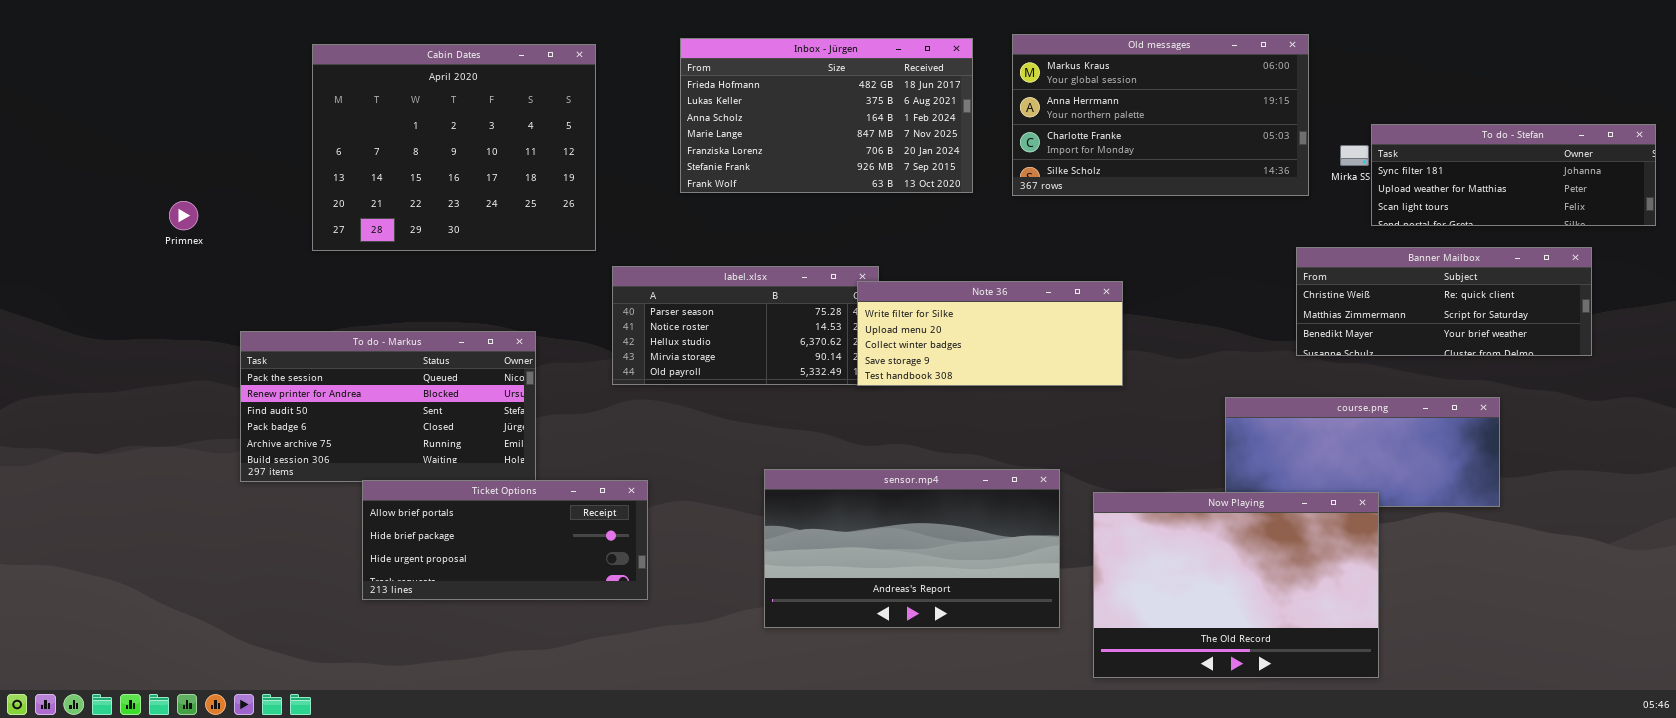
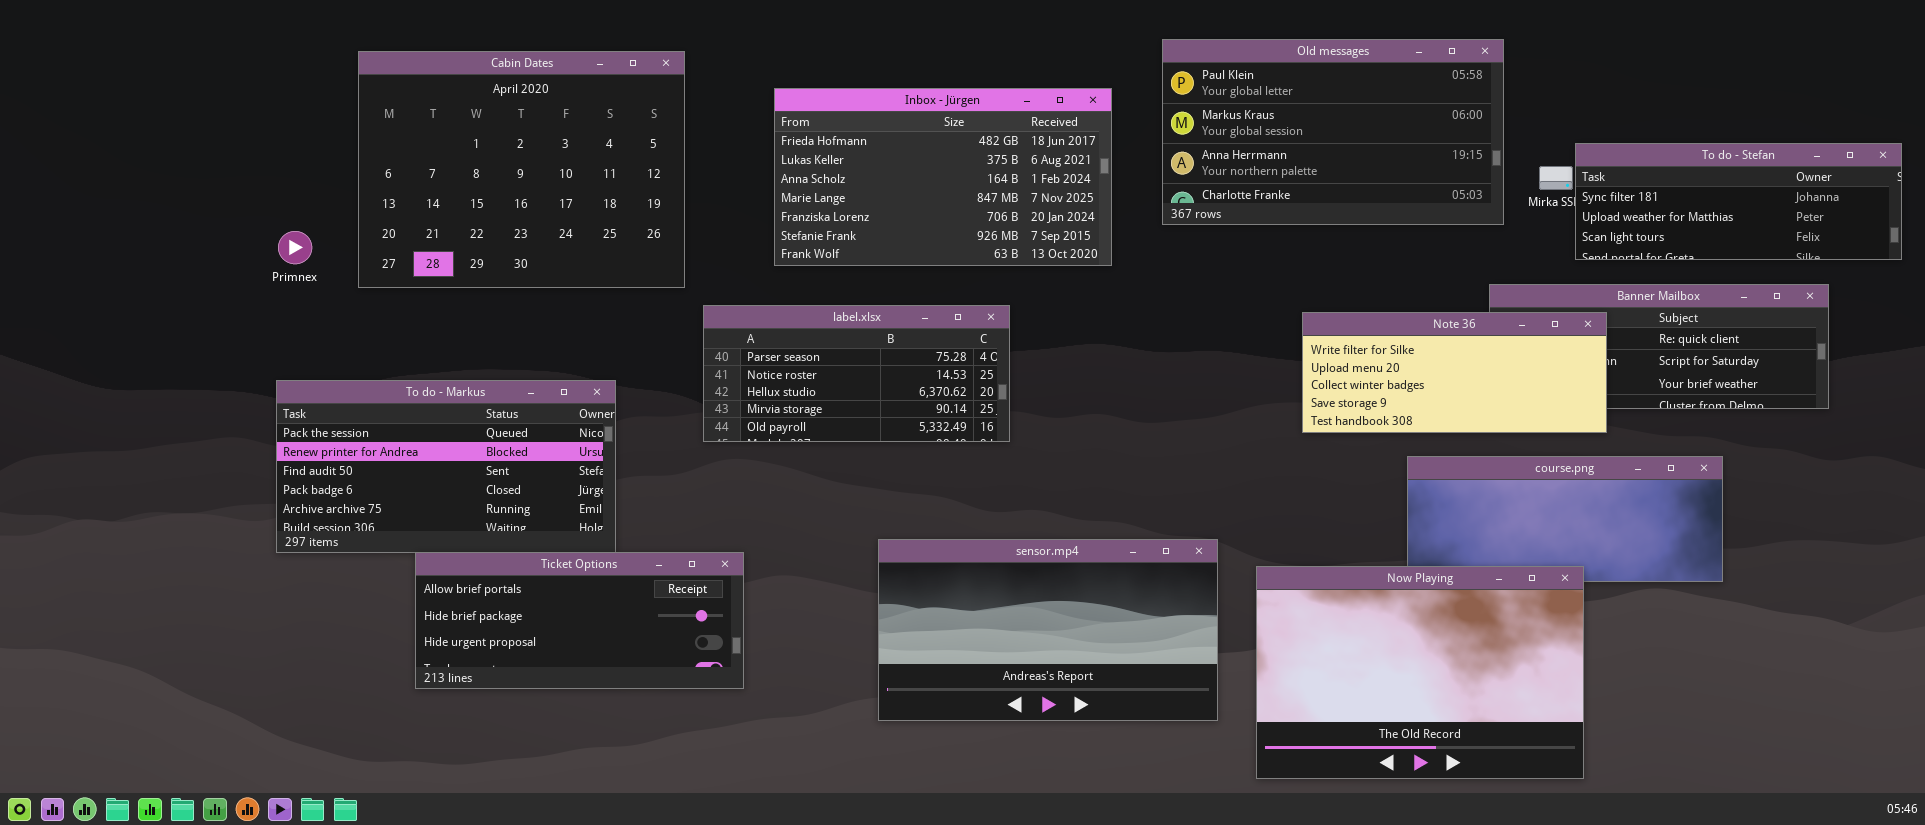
Old messages: [1012,34,1309,196] -> [1162,39,1504,225], scrolled up 1 row
Inbox - Jürgen: [680,38,973,193] -> [774,88,1112,266], moved
Primnex: [169,201,198,230] -> [278,231,312,264], moved
Note 36: [857,281,1123,386] -> [1302,312,1607,433], moved

